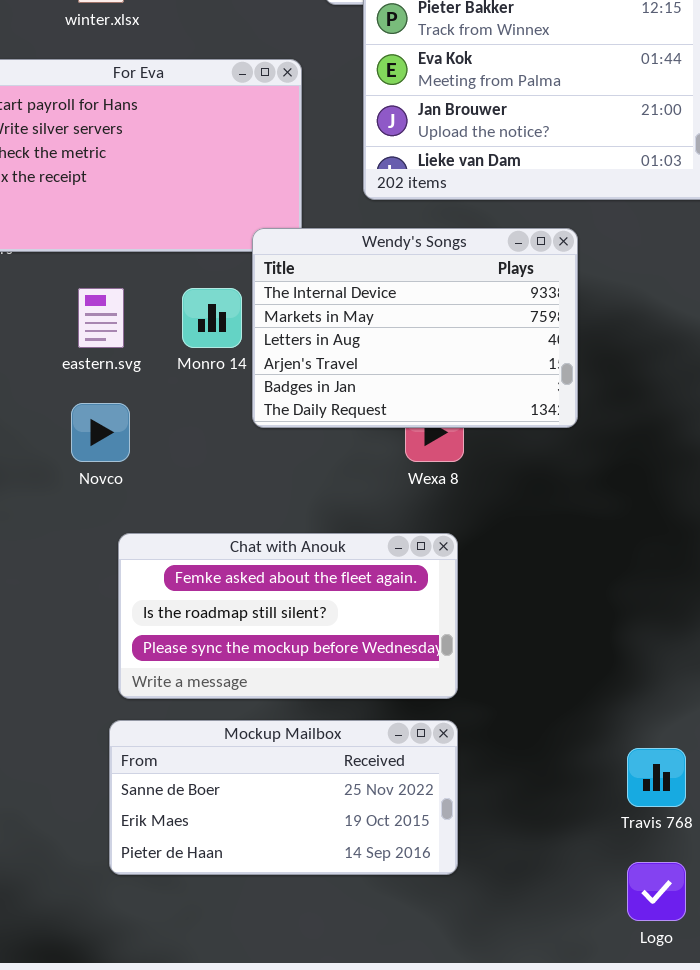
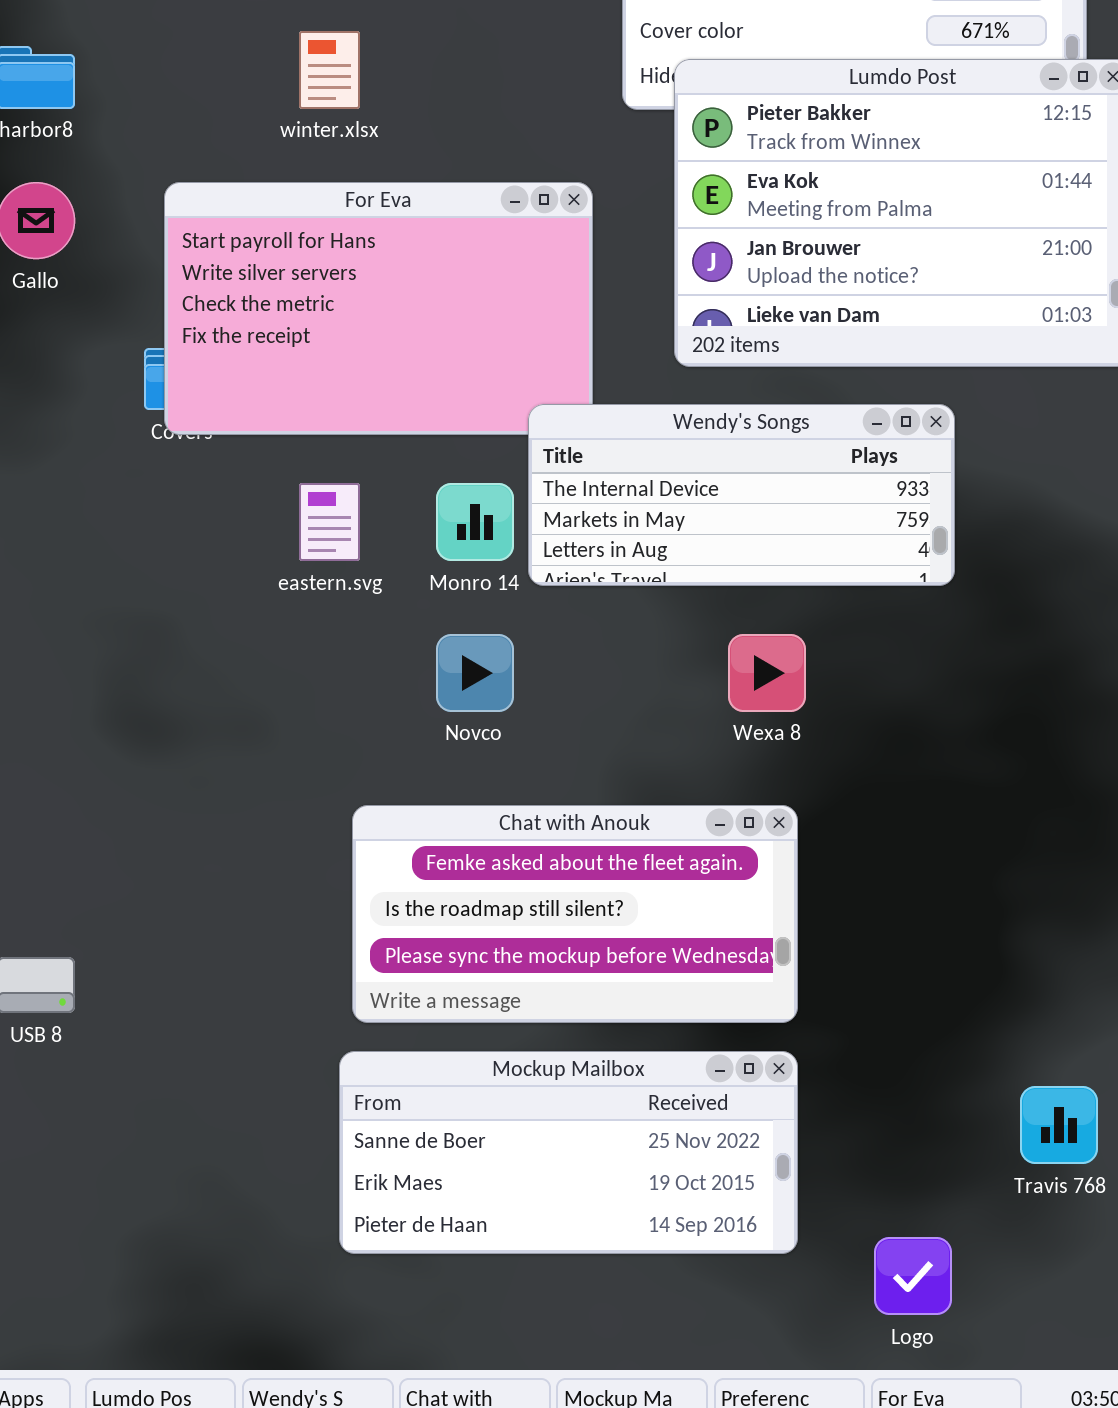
Wendy's Songs: [252,228,578,428] -> [528,404,955,586], resized
Novco: [71,403,130,462] -> [436,634,514,712], moved
Logo: [627,862,686,921] -> [874,1237,952,1315], moved

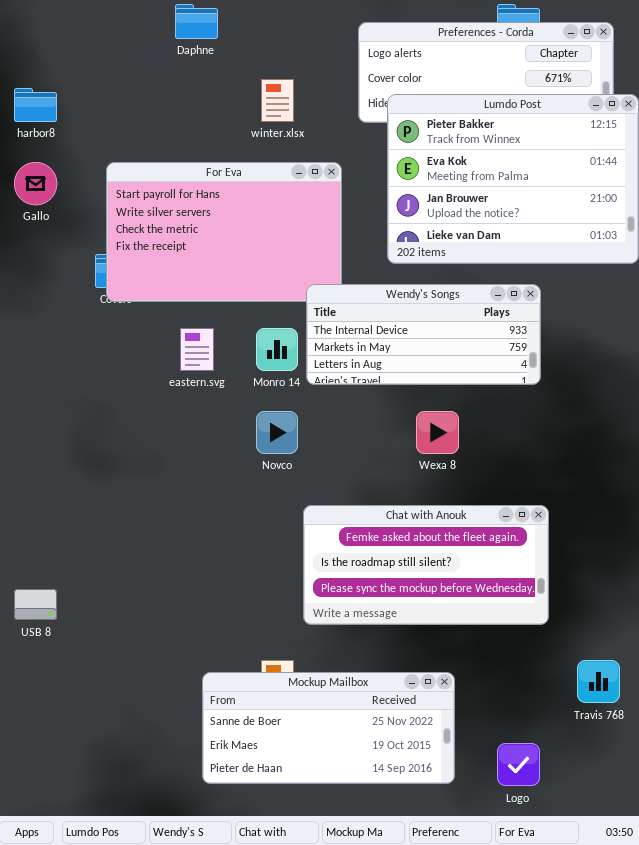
winter.xlsx: [299,31,360,109] -> [261,79,294,122], moved
Chat with Anouk: [352,805,798,1023] -> [303,505,549,625], moved
Mockup Mailbox: [339,1051,798,1254] -> [202,672,455,784], moved

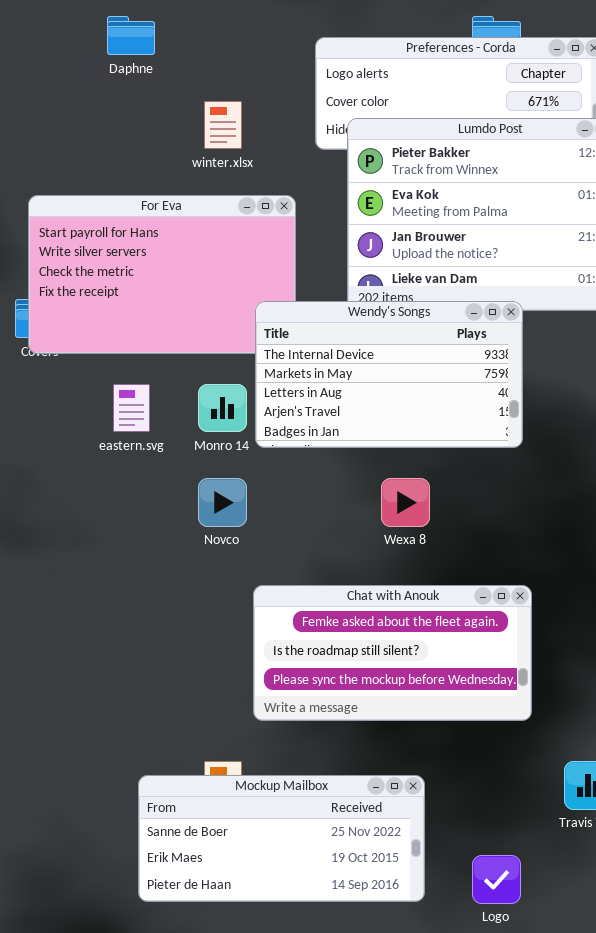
Wendy's Songs: [306,284,541,385] -> [255,301,523,448], resized

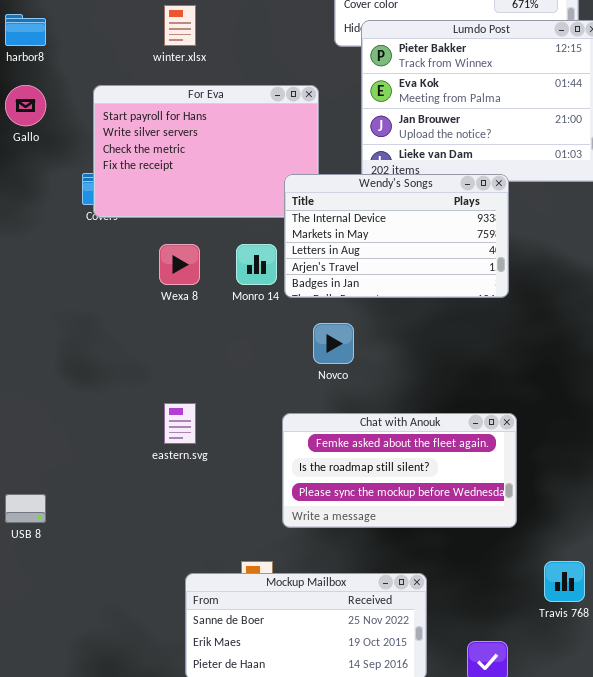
winter.xlsx: [204,101,242,149] -> [164,5,196,46], moved
eastern.svg: [113,384,150,432] -> [164,403,196,444], moved
Novco: [198,478,247,527] -> [313,323,354,364], moved
Wexa 8: [381,478,430,527] -> [159,244,200,285], moved

